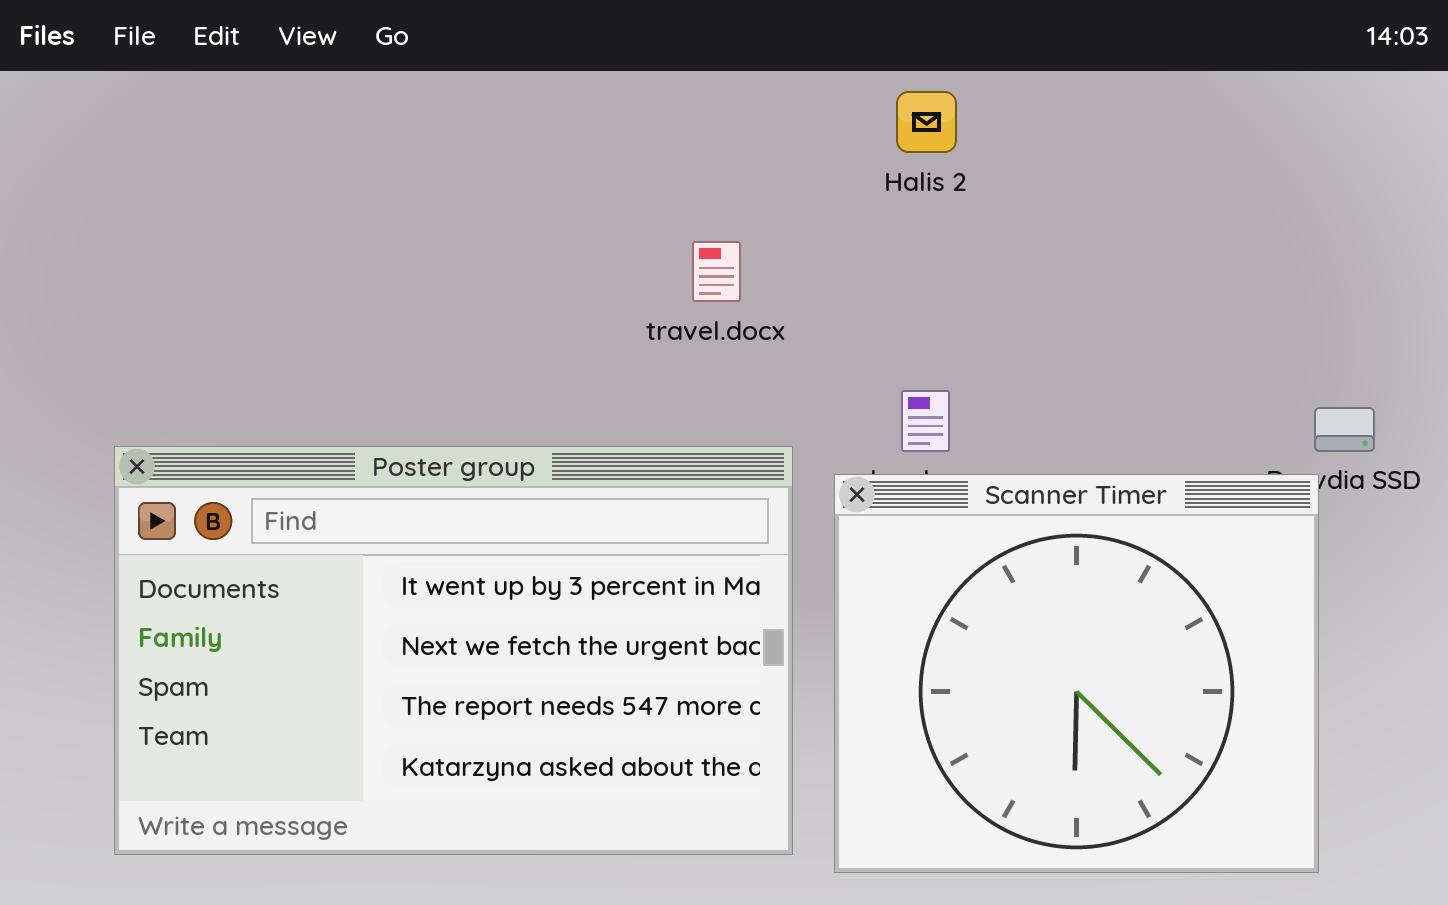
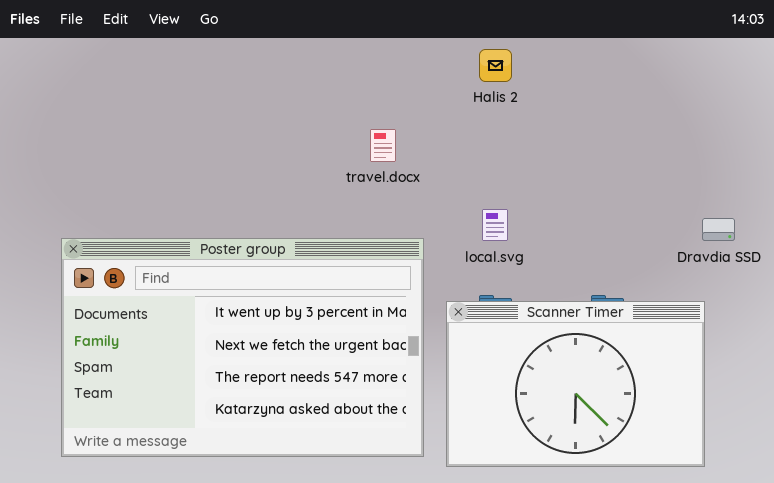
Scanner Timer: [834,474,1319,873] -> [446,301,705,467], resized

